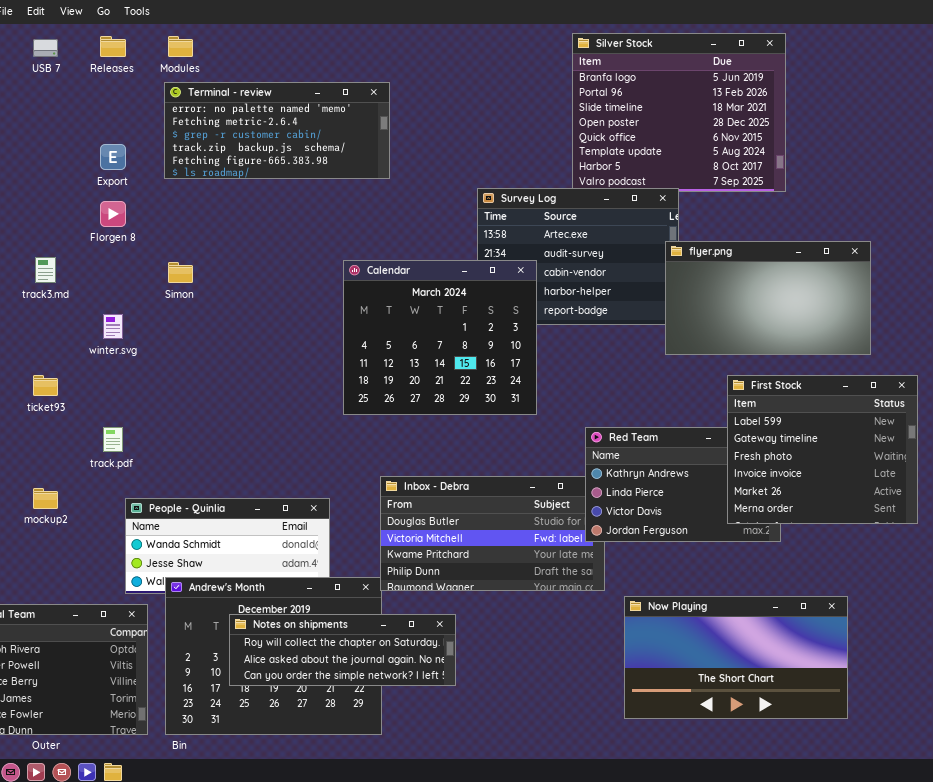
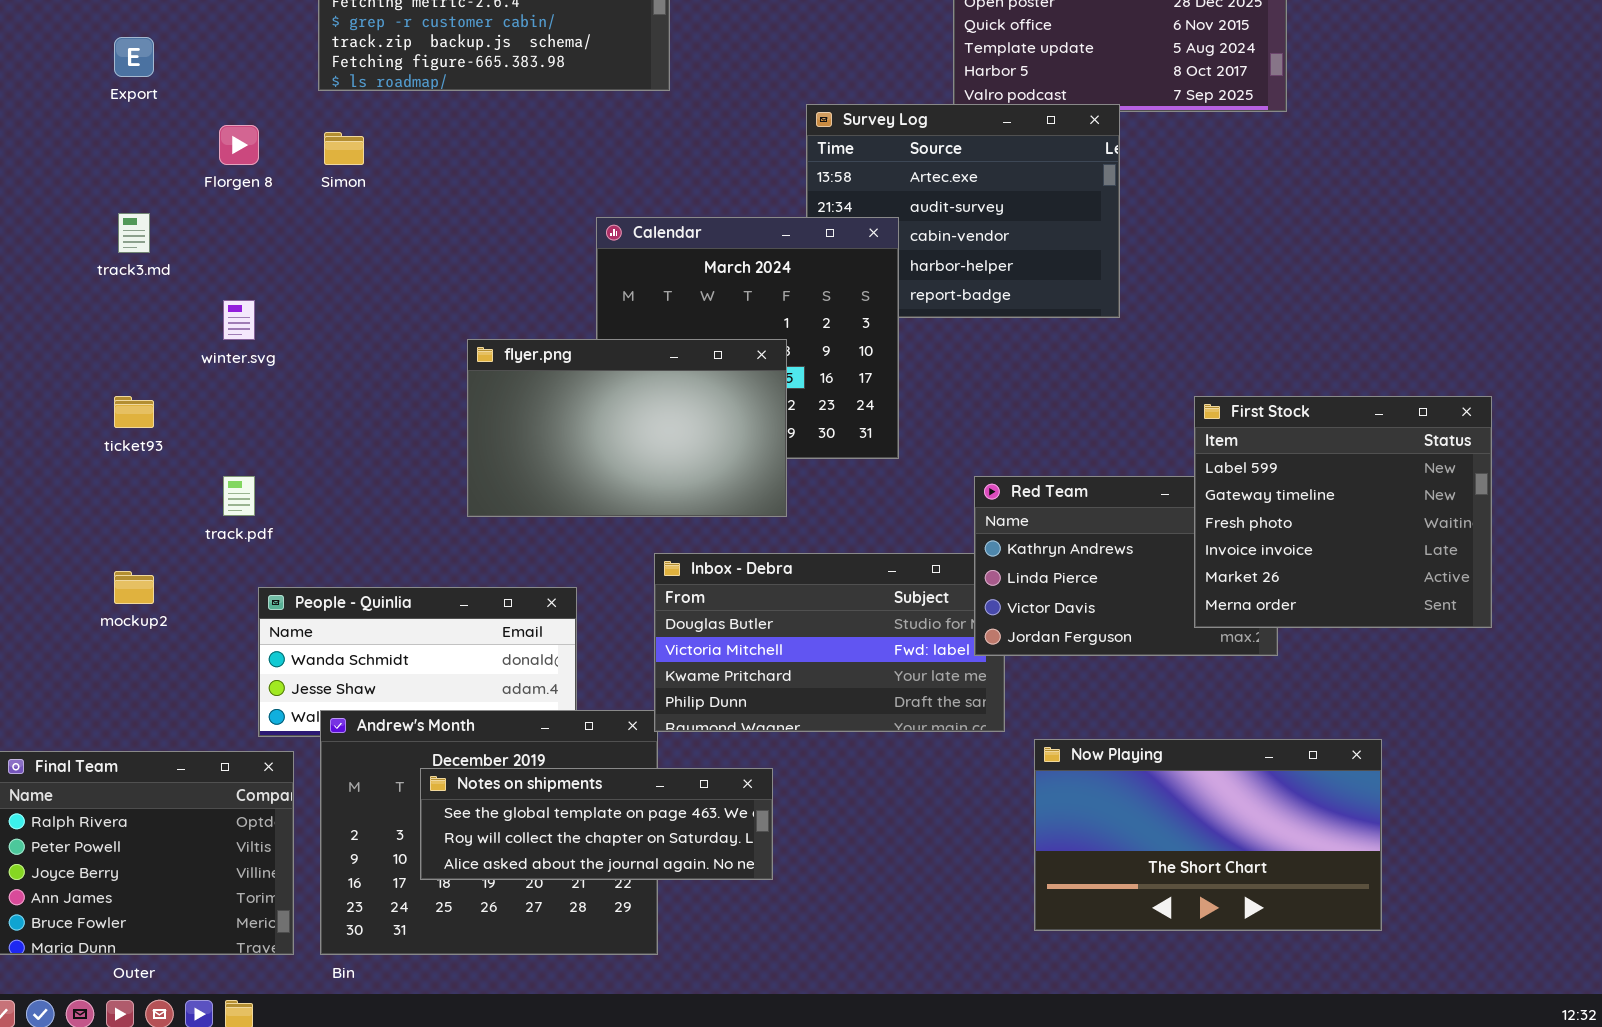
Export: [100,144,126,170] -> [114,37,154,77], moved
flyer.png: [665,241,871,355] -> [467,339,787,517], moved
Simon: [168,262,193,283] -> [324,132,364,165], moved
Notes on shipments: [229,614,456,686] -> [420,768,773,880], scrolled up 1 row

